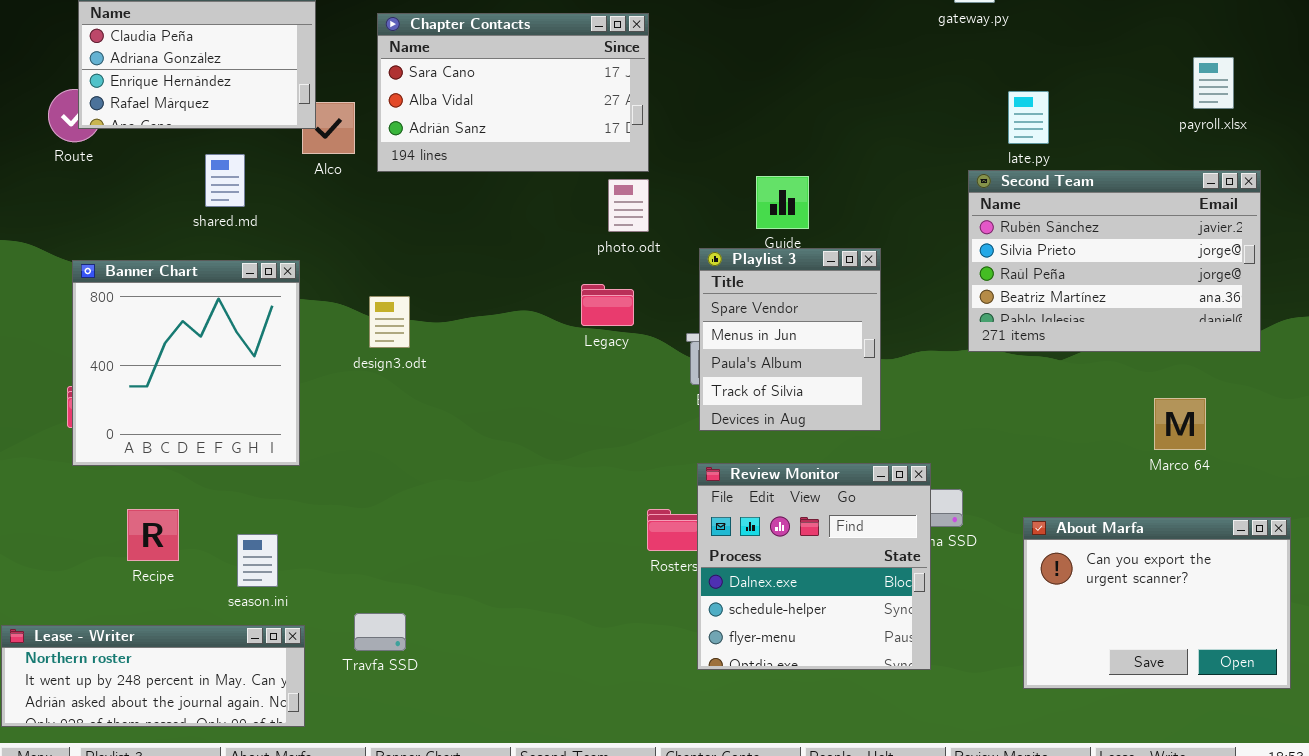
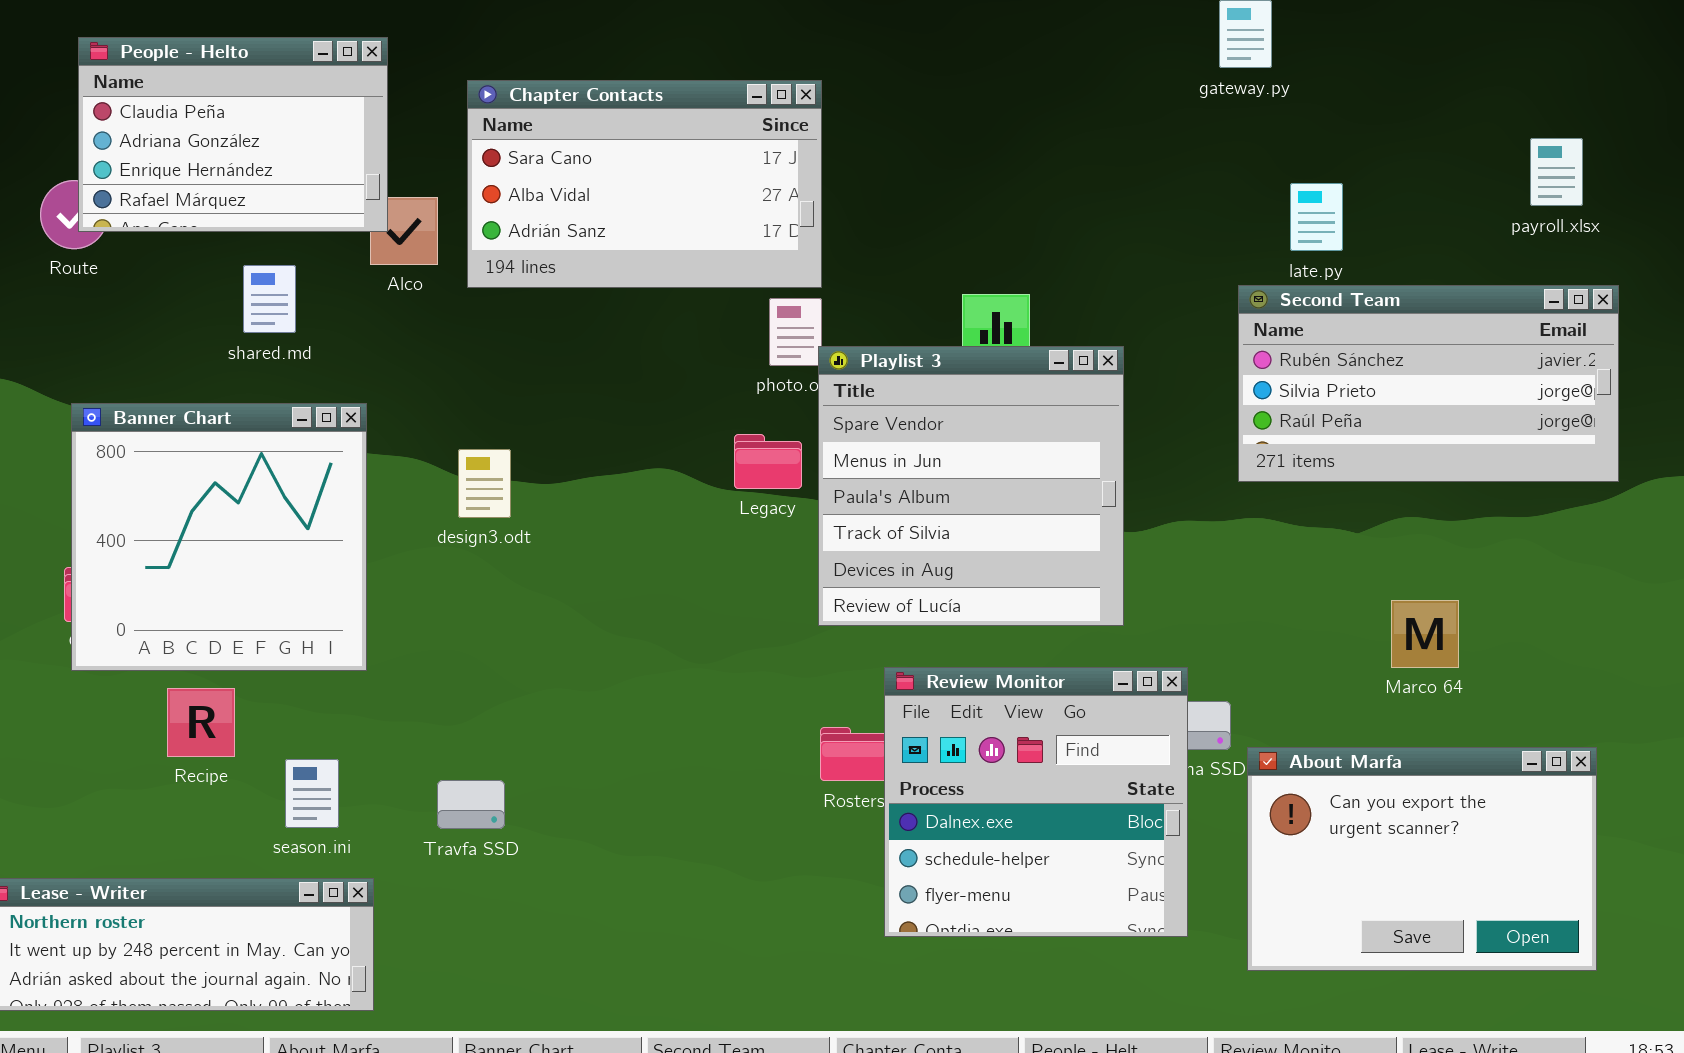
Second Team: [968,170,1261,352] -> [1238,285,1619,482], resized
Playlist 3: [699,248,881,431] -> [818,346,1124,626], resized
Marco 64: [1154,398,1206,450] -> [1391,600,1459,668], moved
Recipe: [127,509,179,561] -> [167,688,235,757], moved
About Marfa: [1023,517,1291,689] -> [1247,747,1597,971], moved
Travfa SSD: [354,613,406,651] -> [437,780,505,829], moved

